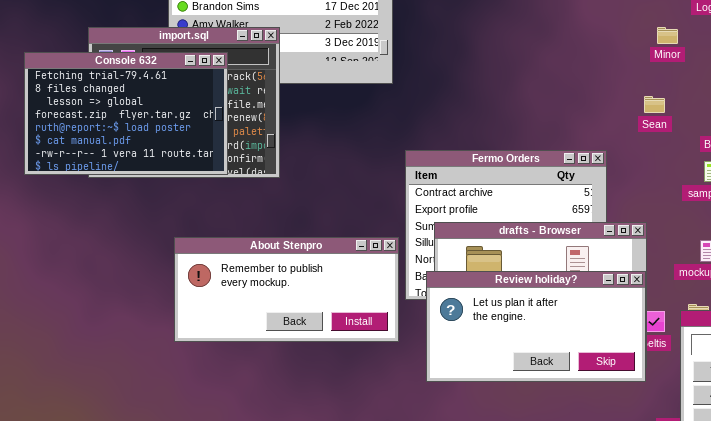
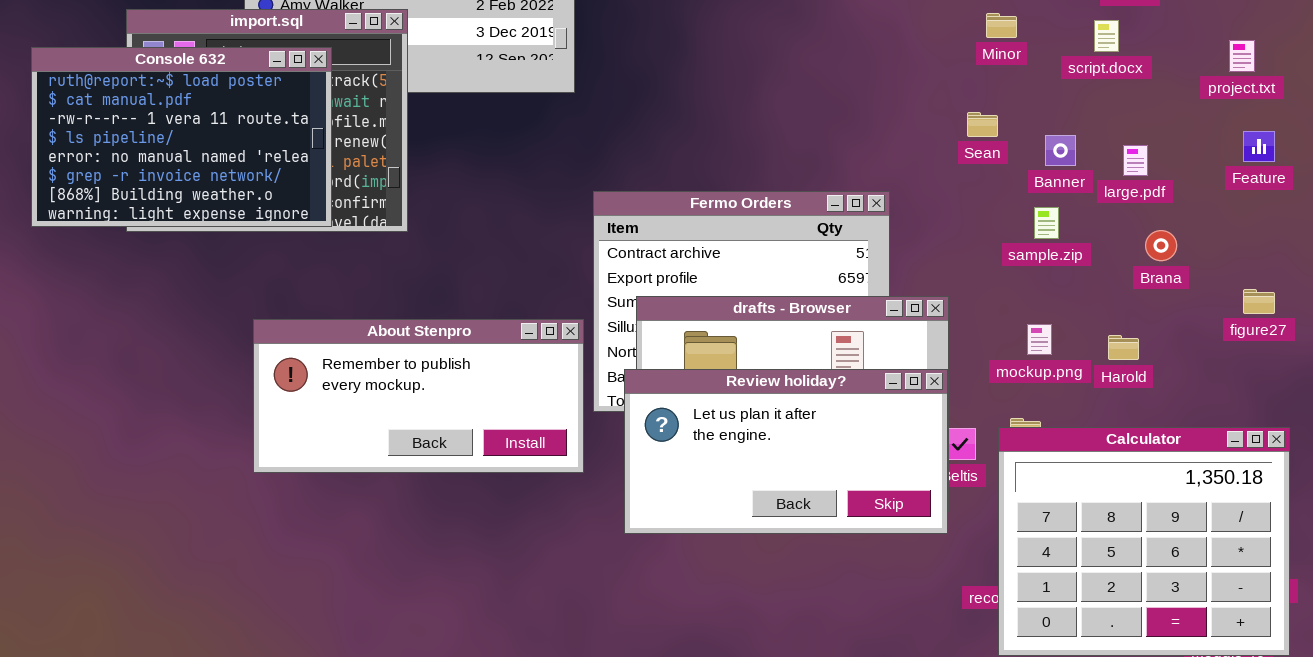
Minor: [657,27,678,44] -> [986,13,1017,38], moved
Console 632: [24,52,228,175] -> [31,47,332,227], scrolled down 4 rows
Sean: [644,96,665,113] -> [967,112,998,137], moved

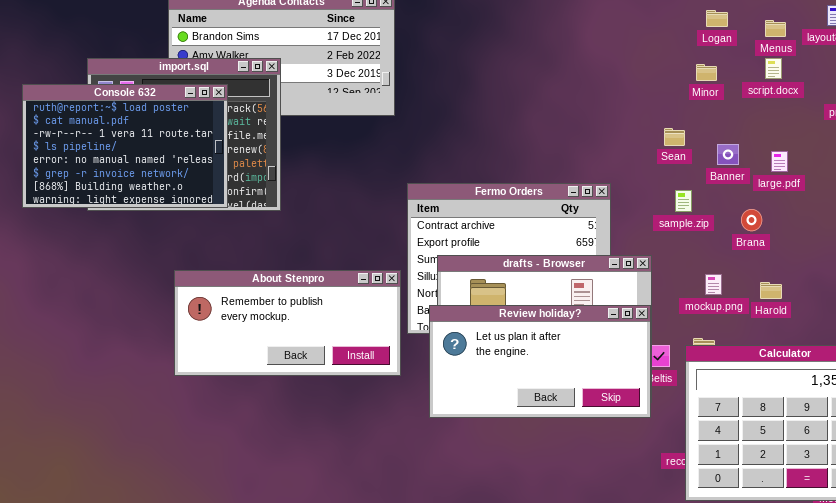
Minor: [986,13,1017,38] -> [696,64,717,81], moved
script.docx: [1094,20,1119,52] -> [765,58,782,79], moved
sample.zip: [1034,207,1059,239] -> [675,190,692,212], moved
Brana: [1145,230,1177,261] -> [741,209,762,231], moved

